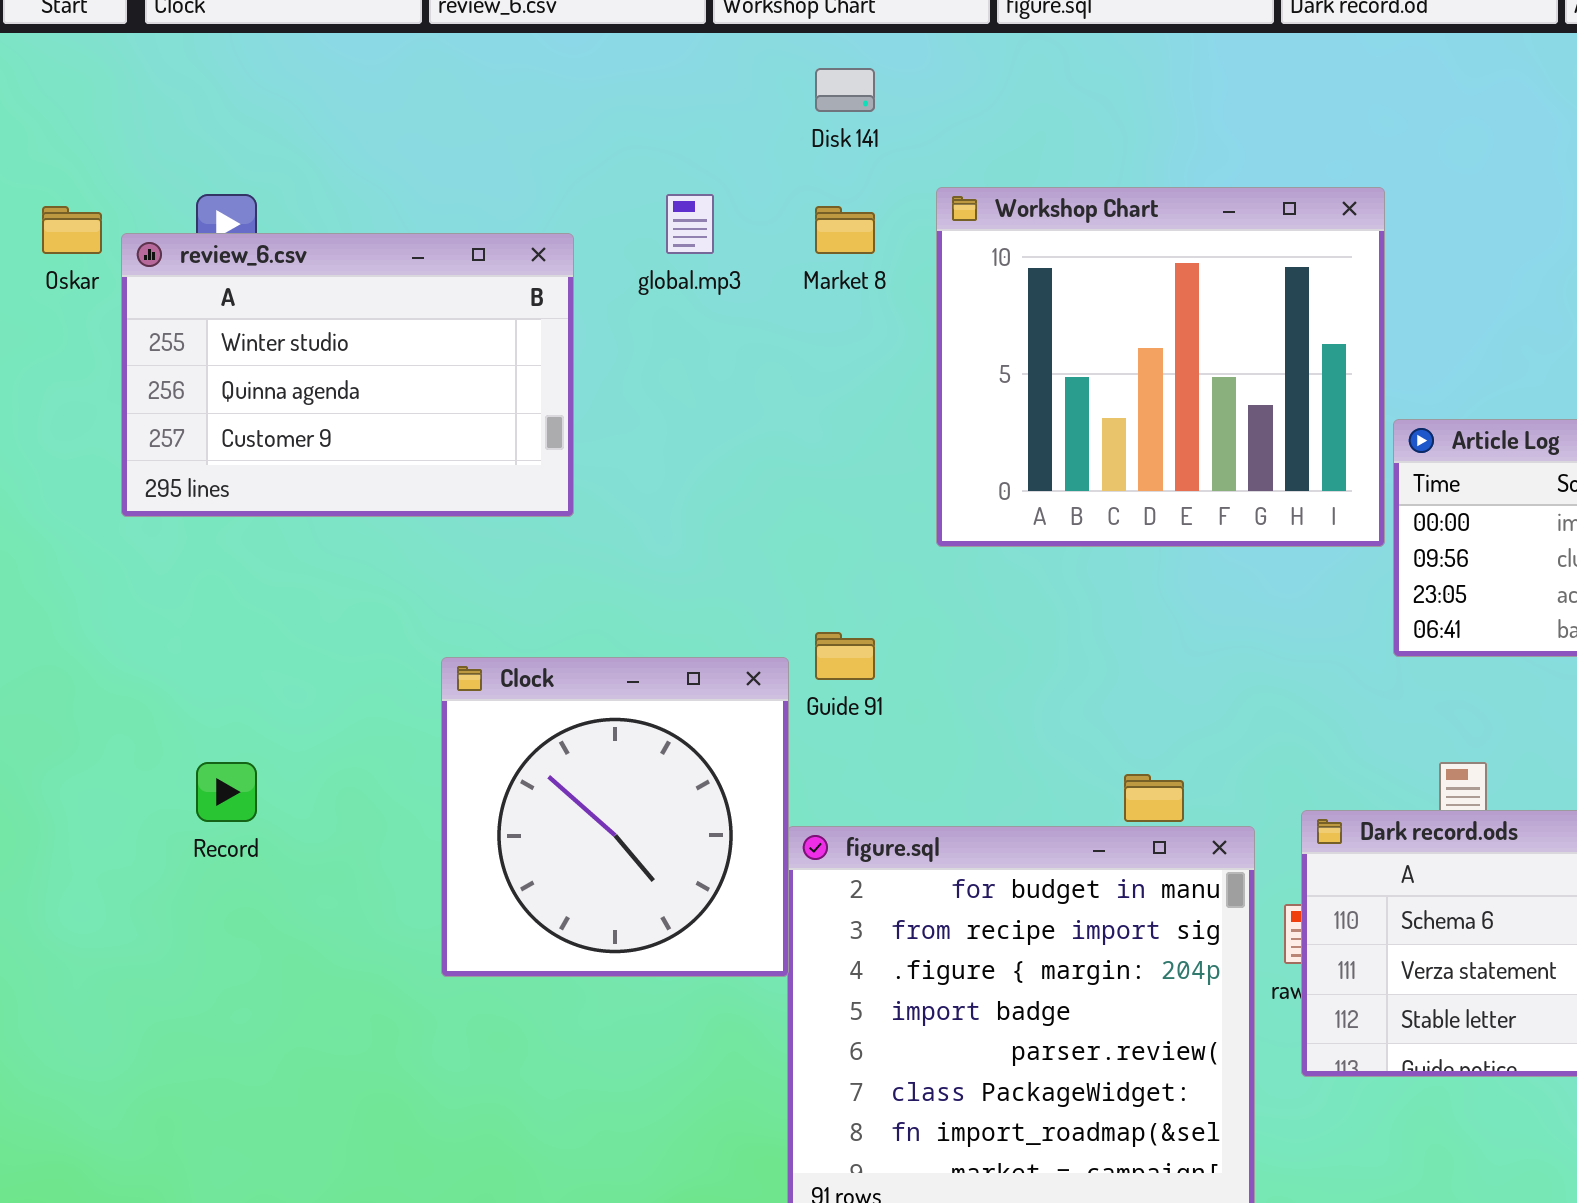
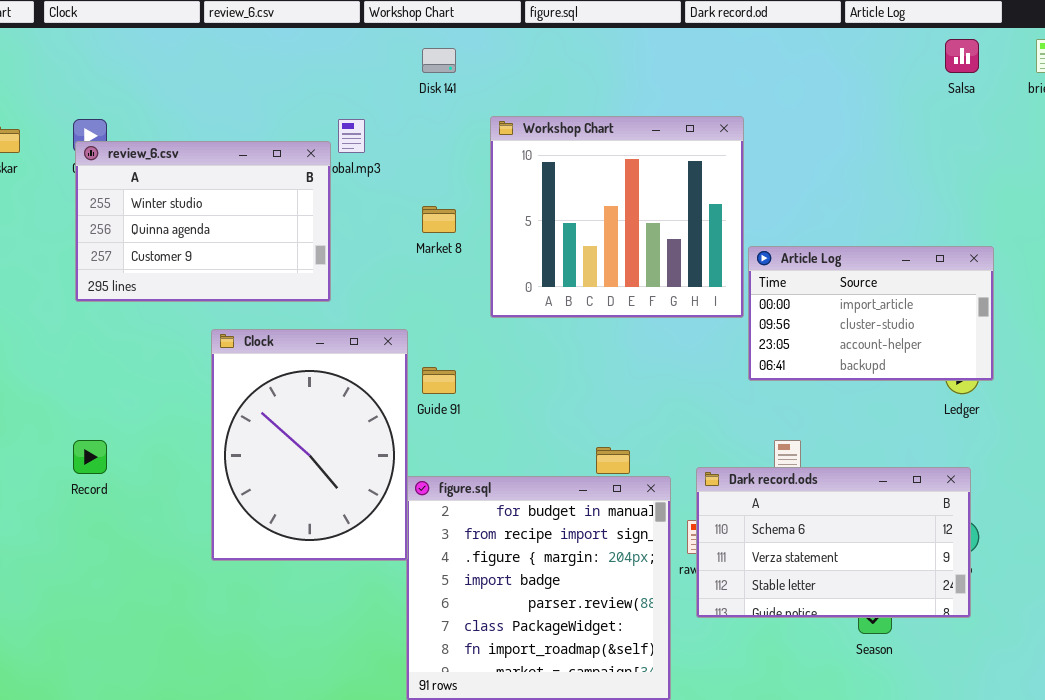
Market 8: [815,206,875,254] -> [422,206,456,233], moved
review_6.csv: [121,233,574,517] -> [75,141,331,302], moved
Clock: [441,657,789,977] -> [211,329,408,561], resized

